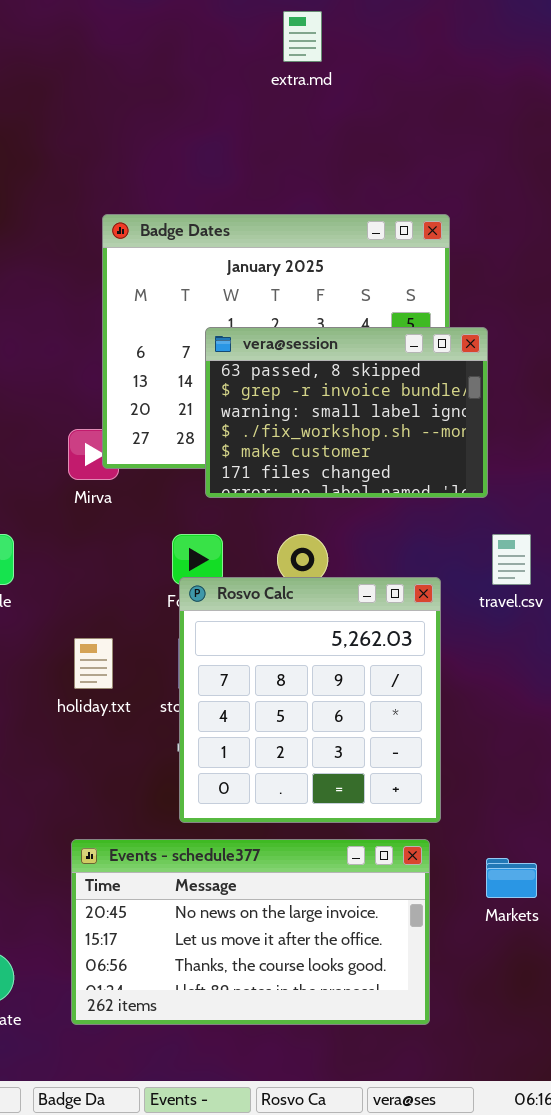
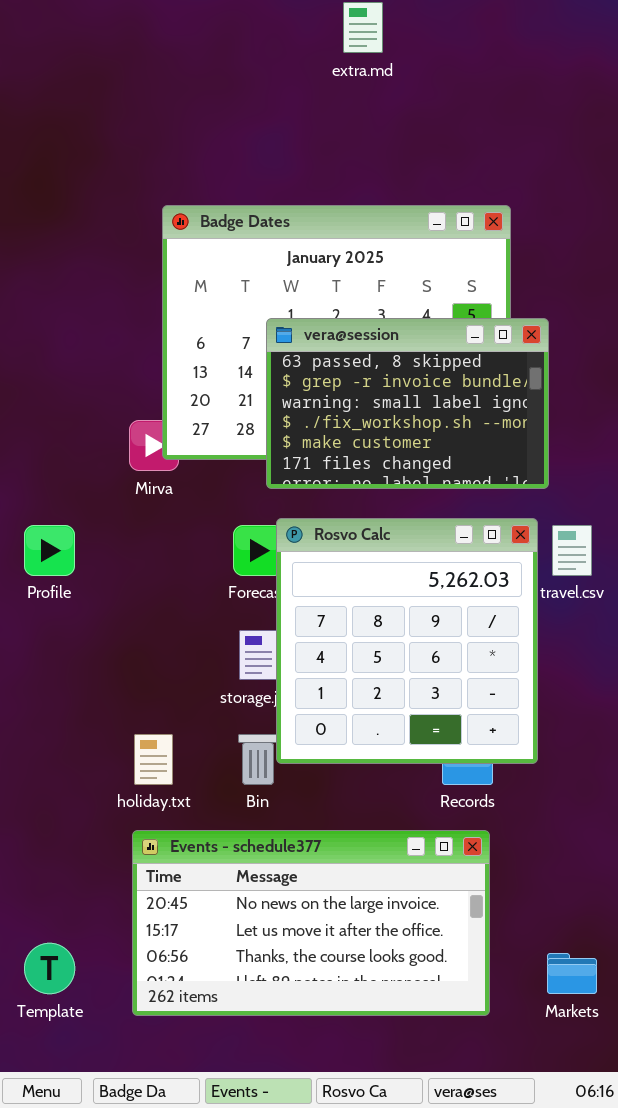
Rosvo Calc: [179,577,441,823] -> [276,518,538,764], moved
holiday.txt: [74,638,113,689] -> [134,734,173,785], moved
Markets: [486,858,537,898] -> [547,953,597,994], moved

